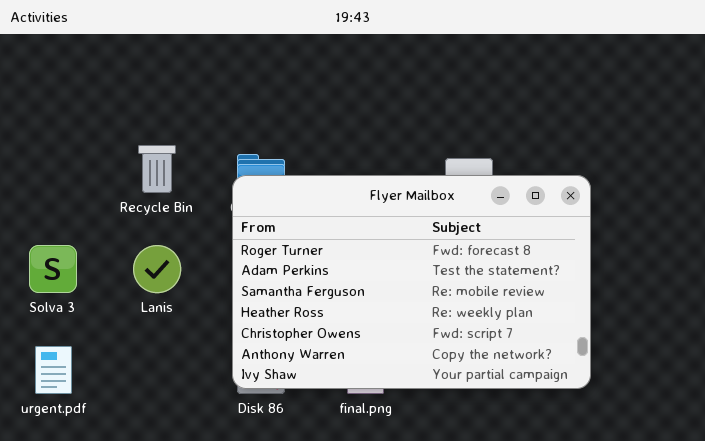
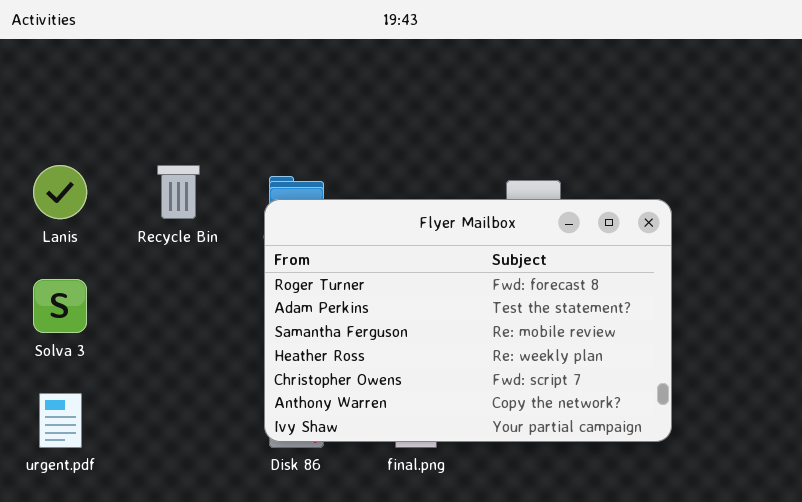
Lanis: [133,245,181,293] -> [33,165,87,219], moved

